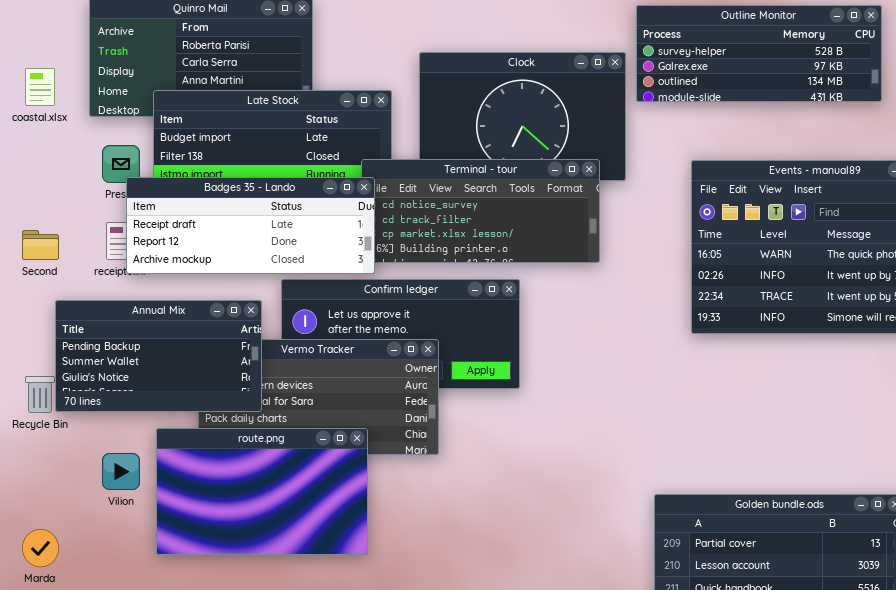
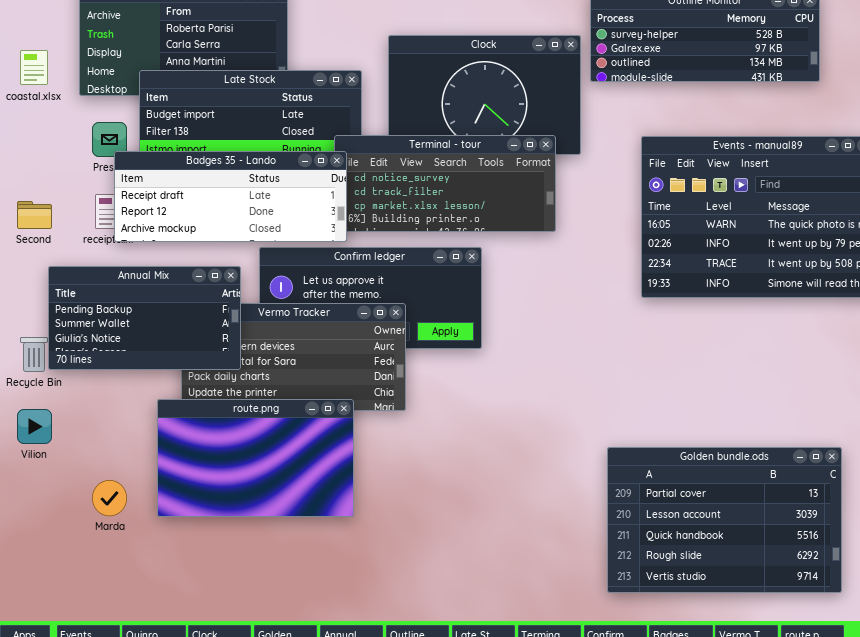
route.png: [156,428,368,555] -> [157,399,354,517], moved
Vilion: [102,453,140,490] -> [17,409,52,444], moved
Marda: [22,529,59,567] -> [92,480,127,516], moved

